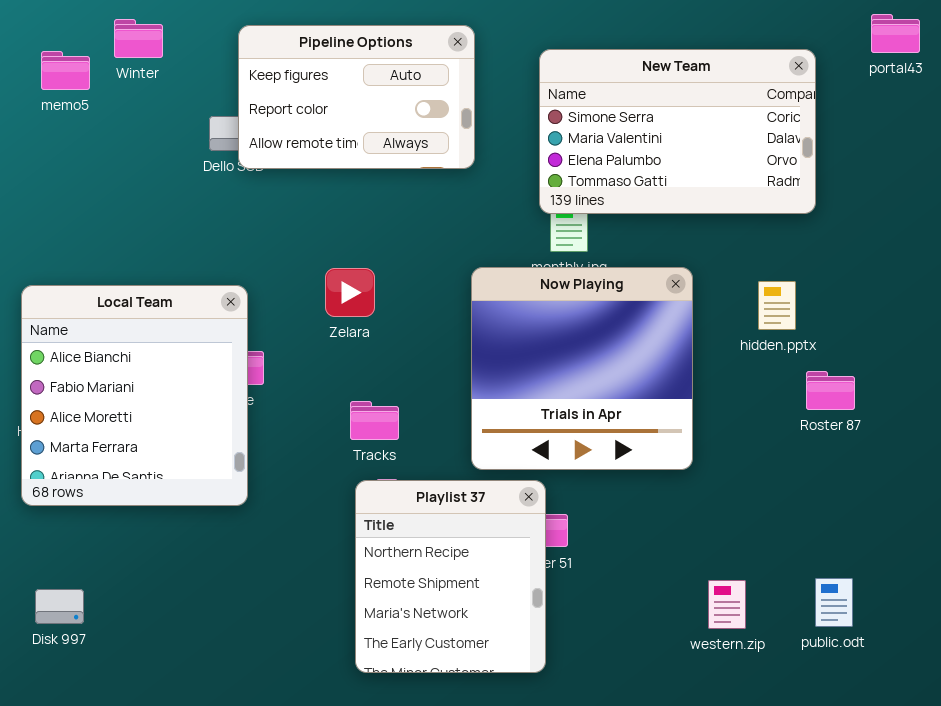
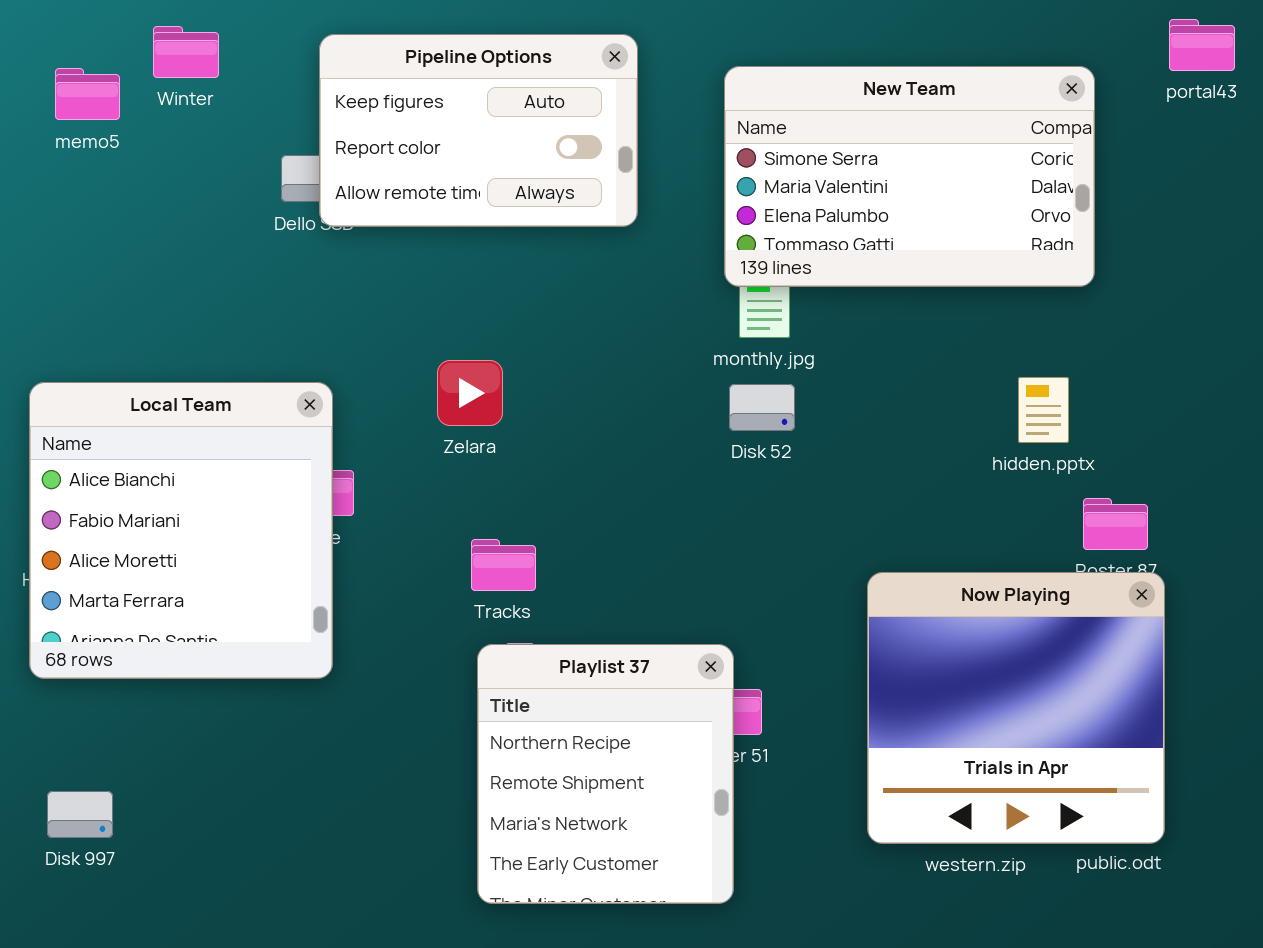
Now Playing: [471,267,693,470] -> [867,572,1165,844], moved

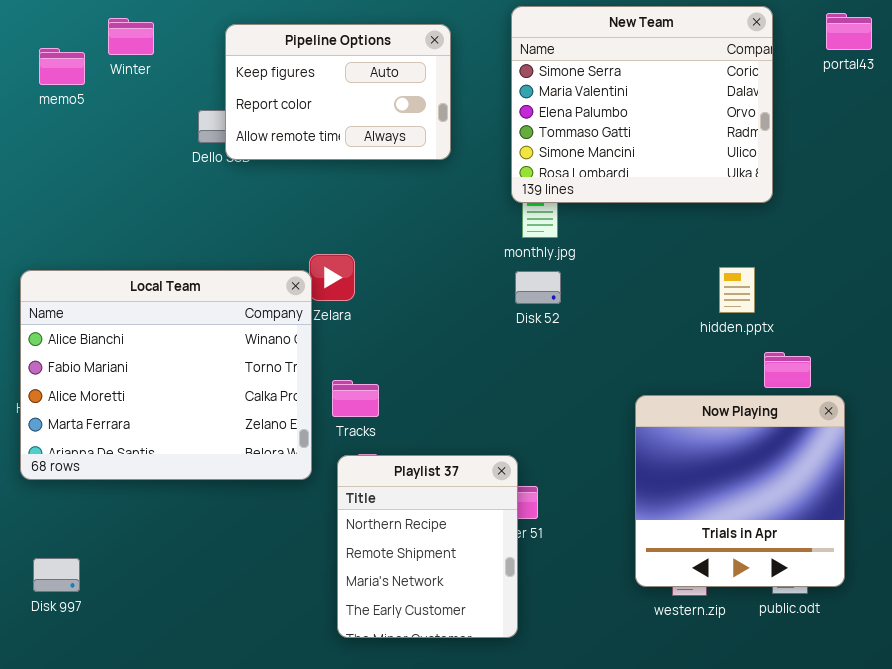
New Team: [724,66,1095,287] -> [511,6,773,203], resized
Local Team: [29,382,333,679] -> [20,270,312,480], resized
Now Playing: [867,572,1165,844] -> [635,395,845,587], moved

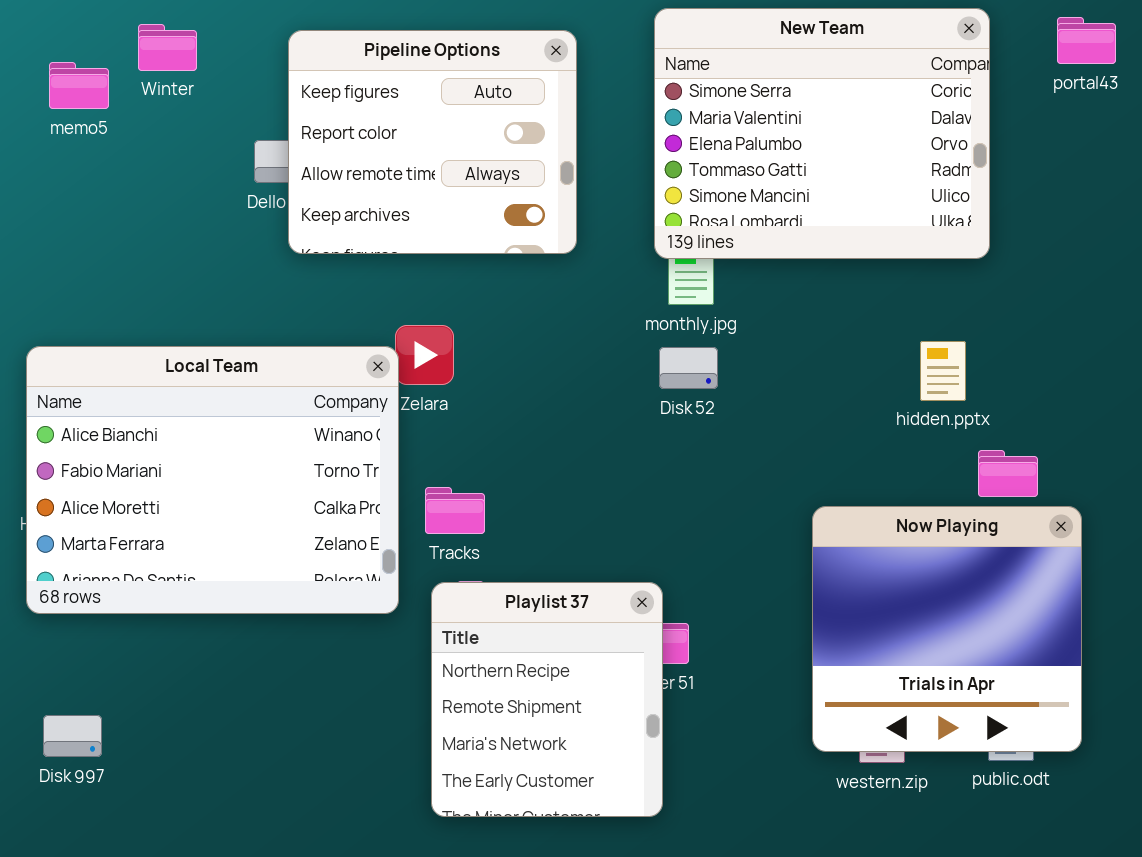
Pipeline Options: [225,24,451,160] -> [288,30,577,254], resized

